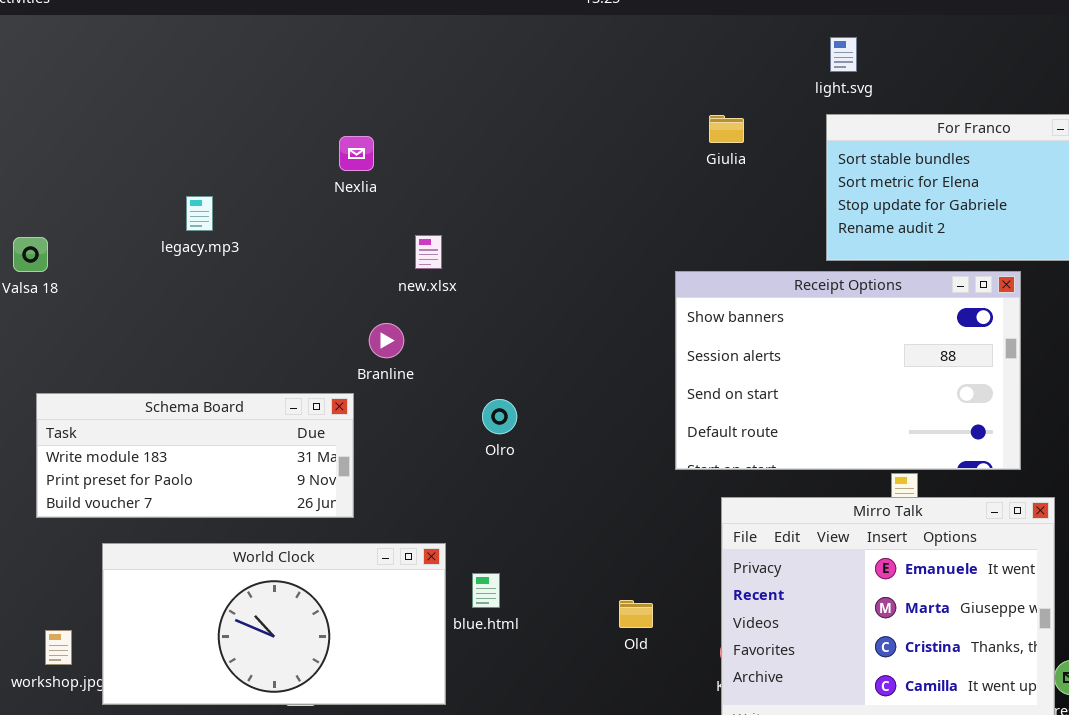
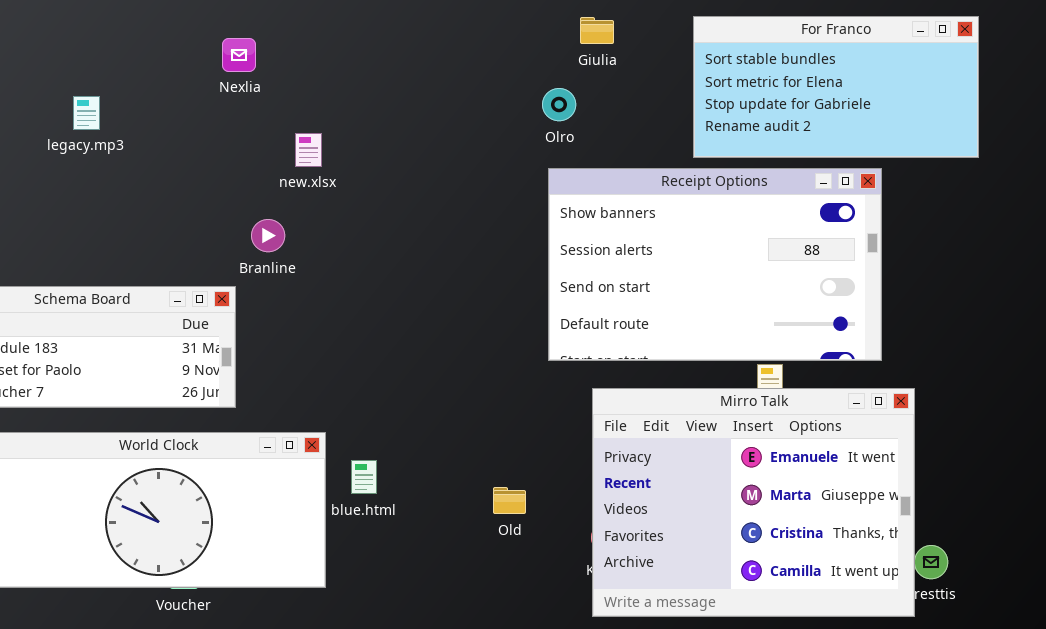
Olro: [482,399,517,434] -> [542,88,576,121], moved

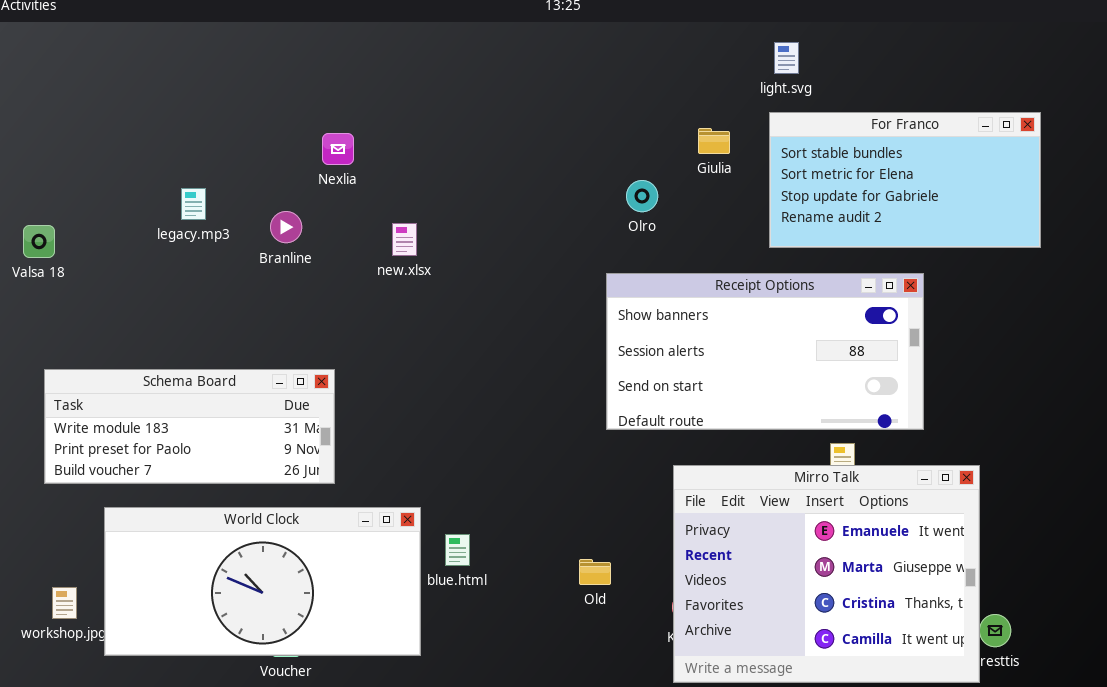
Giulia: [580,17,614,44] -> [698,128,730,154], moved
Receipt Options: [548,168,882,361] -> [606,273,924,430], moved, resized
Branline: [251,219,285,252] -> [270,211,302,243], moved

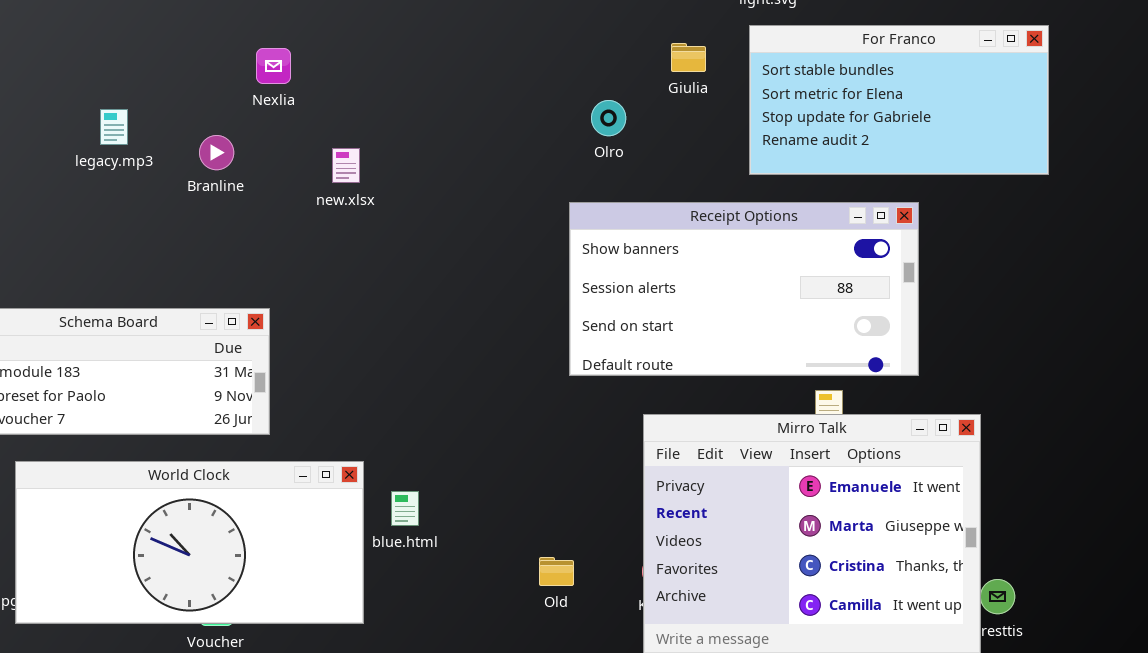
Old: [579,559,611,585] -> [539,557,574,586], moved

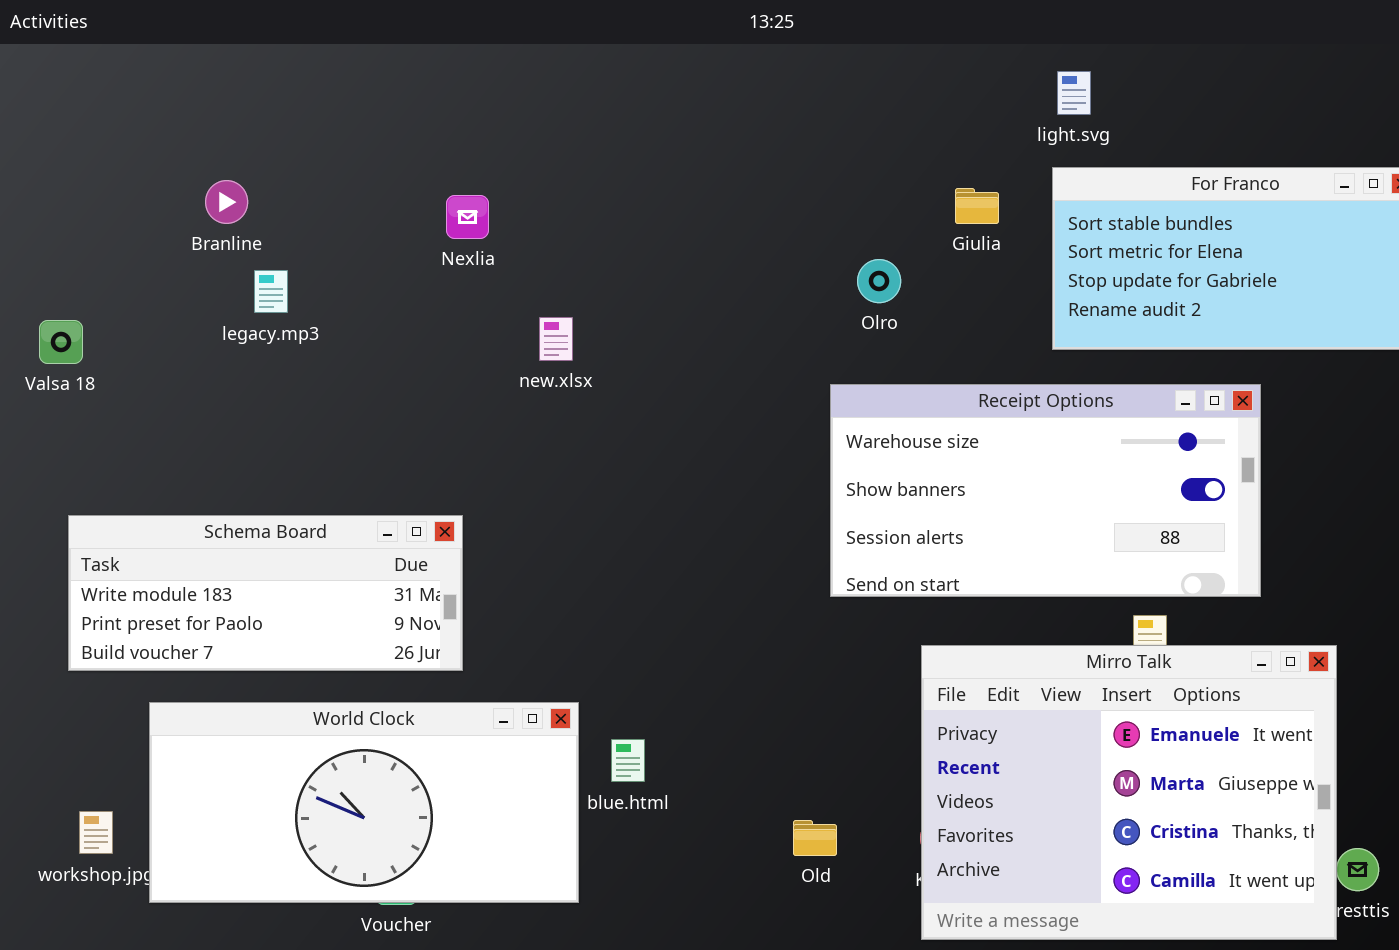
Branline: [199,135,234,170] -> [205,180,248,224], moved
Receipt Options: [569,202,919,376] -> [830,384,1261,597], scrolled up 1 row

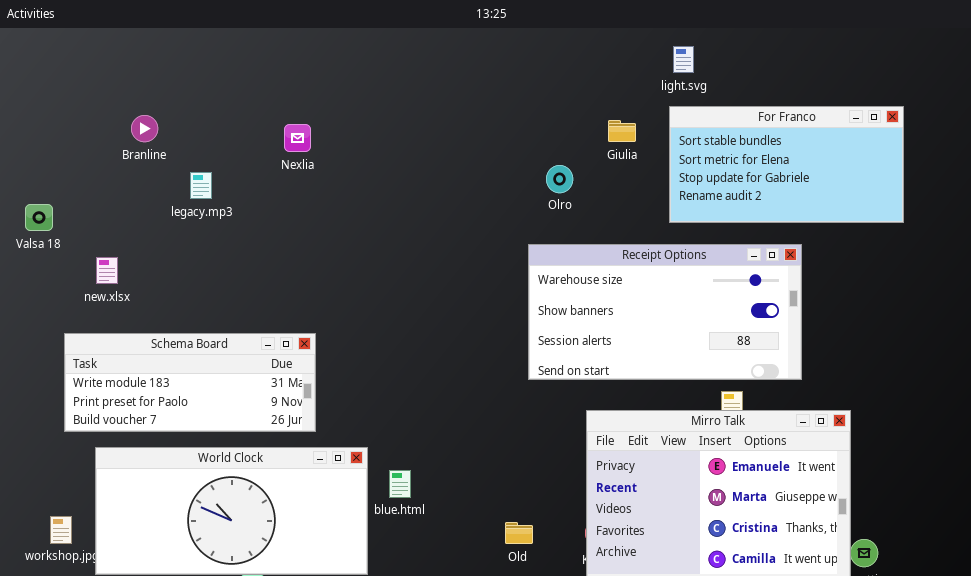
legacy.mp3: [254,270,288,313] -> [190,172,212,199], moved
new.xlsx: [539,317,573,361] -> [96,257,118,284], moved
Schema Board: [68,515,463,671] -> [64,333,316,432], moved

